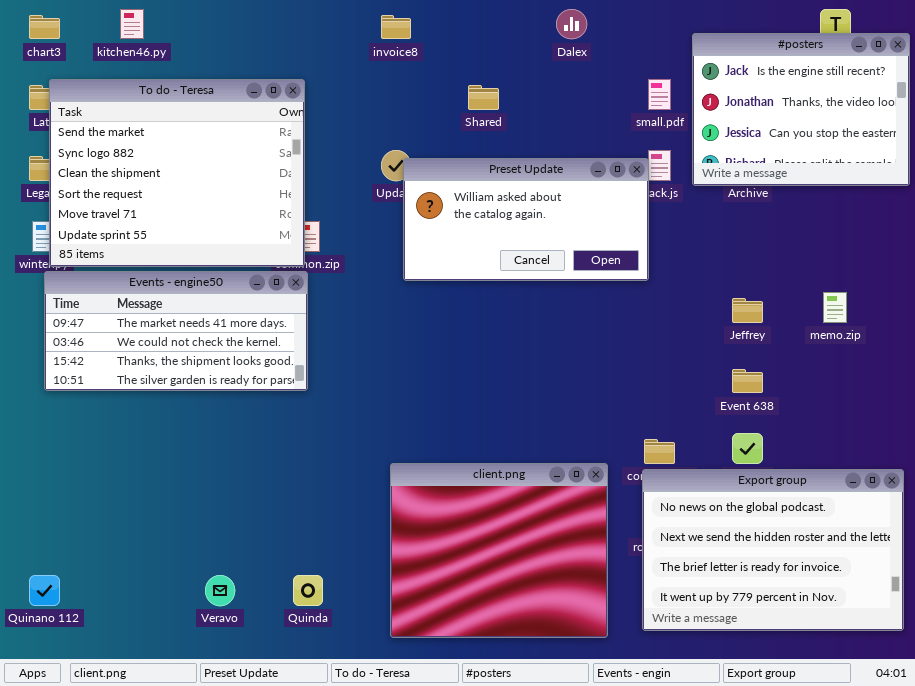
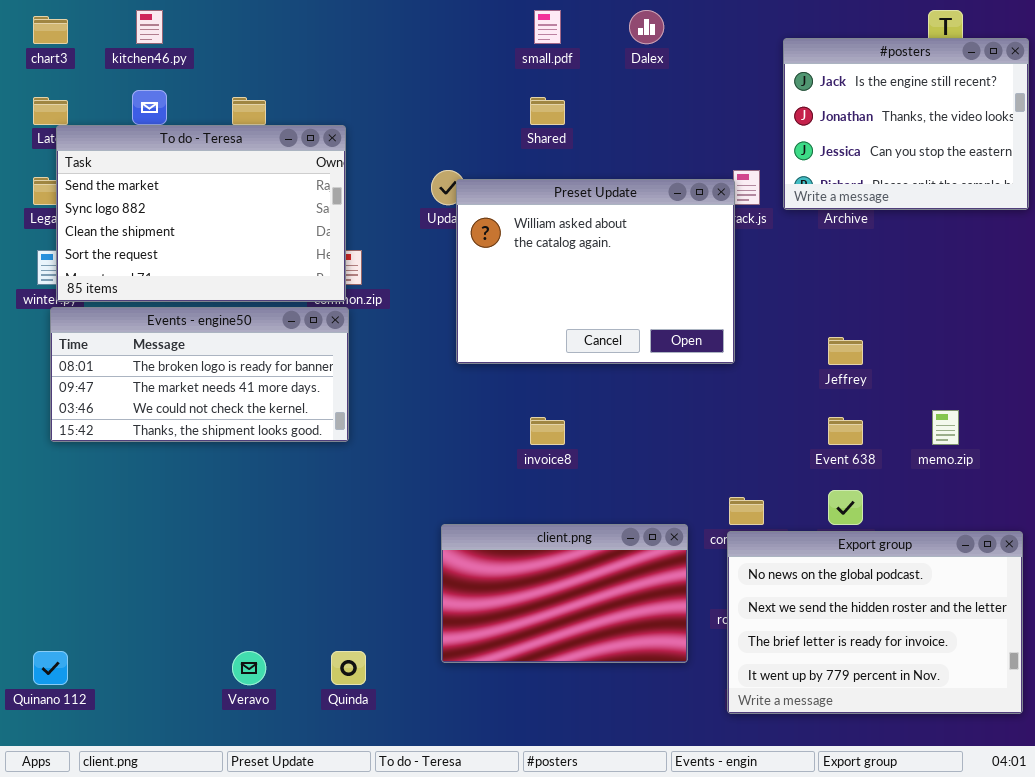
invoice8: [381,15,411,39] -> [530,417,565,445], moved
To do - Teresa: [49,79,305,267] -> [56,125,346,302], resized
small.pdf: [648,79,671,110] -> [534,10,561,44], moved
Preset Update: [403,158,649,281] -> [456,179,735,364], resized
Events - engine50: [44,271,308,391] -> [50,307,349,442], scrolled up 1 row
memo.zip: [823,292,847,323] -> [932,410,959,445], moved
client.png: [390,463,608,638] -> [441,524,688,663], resized

